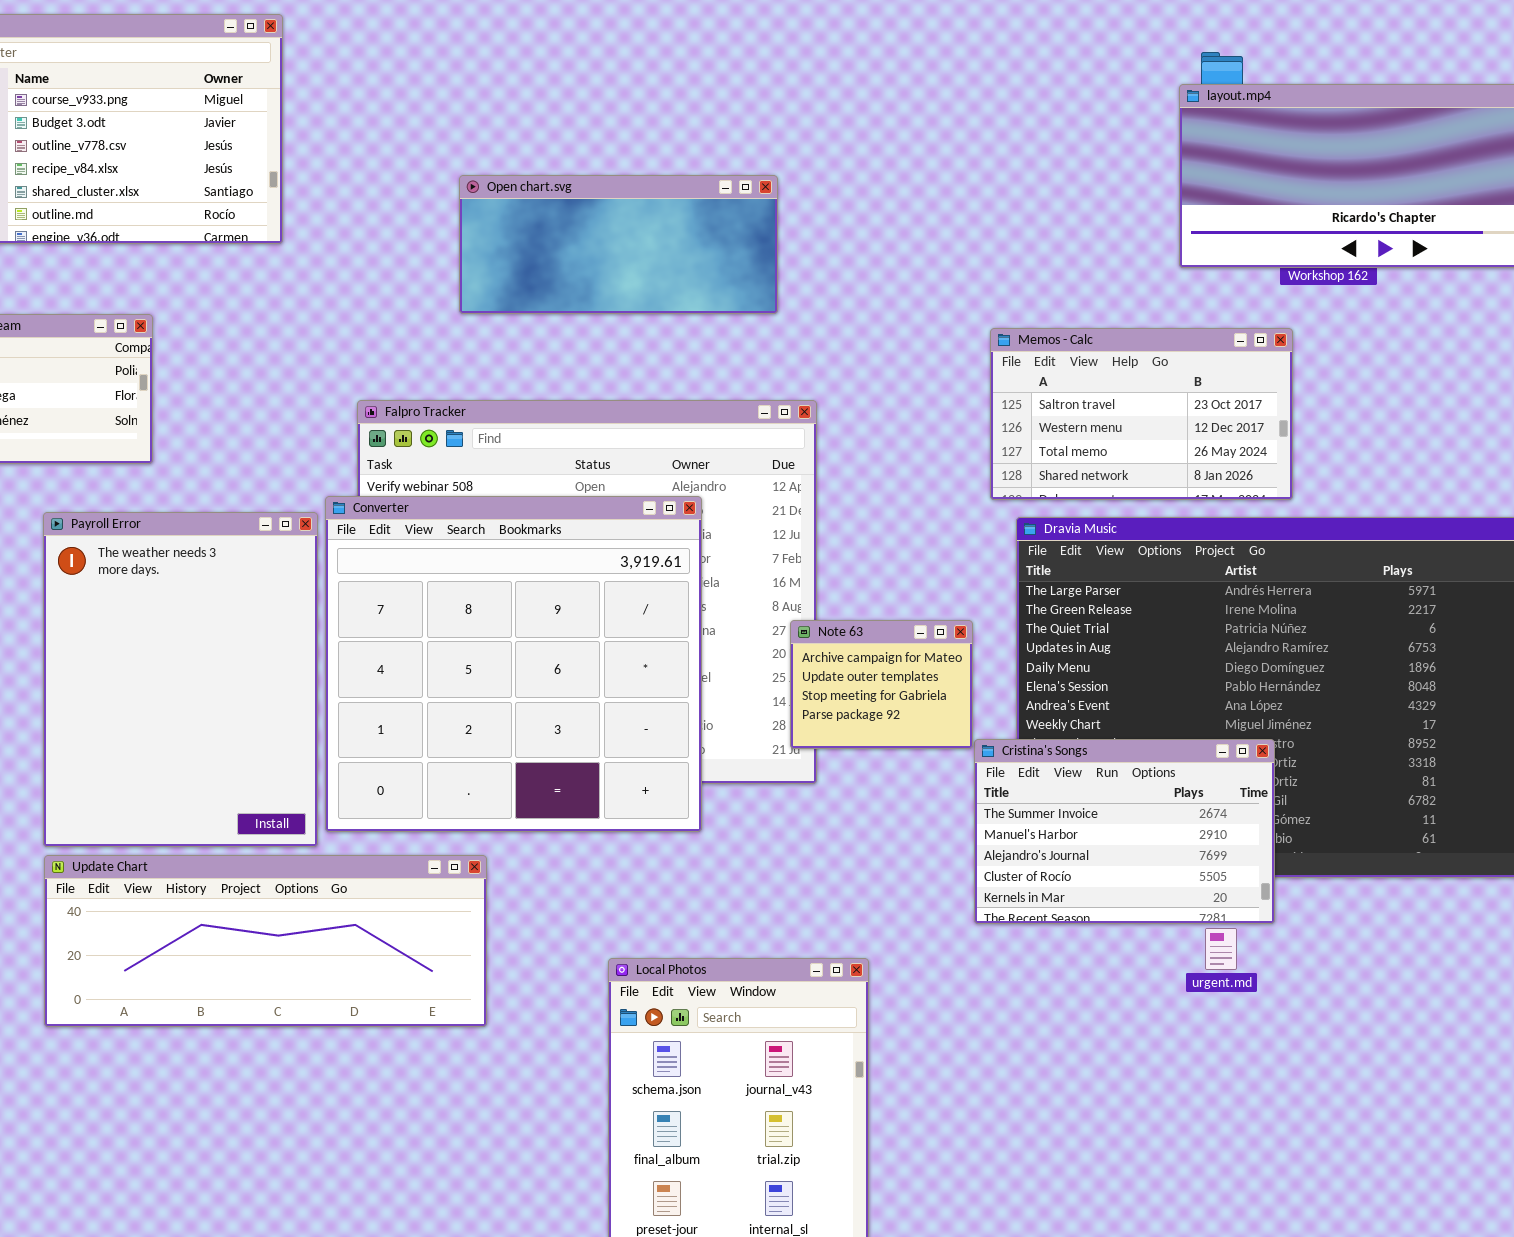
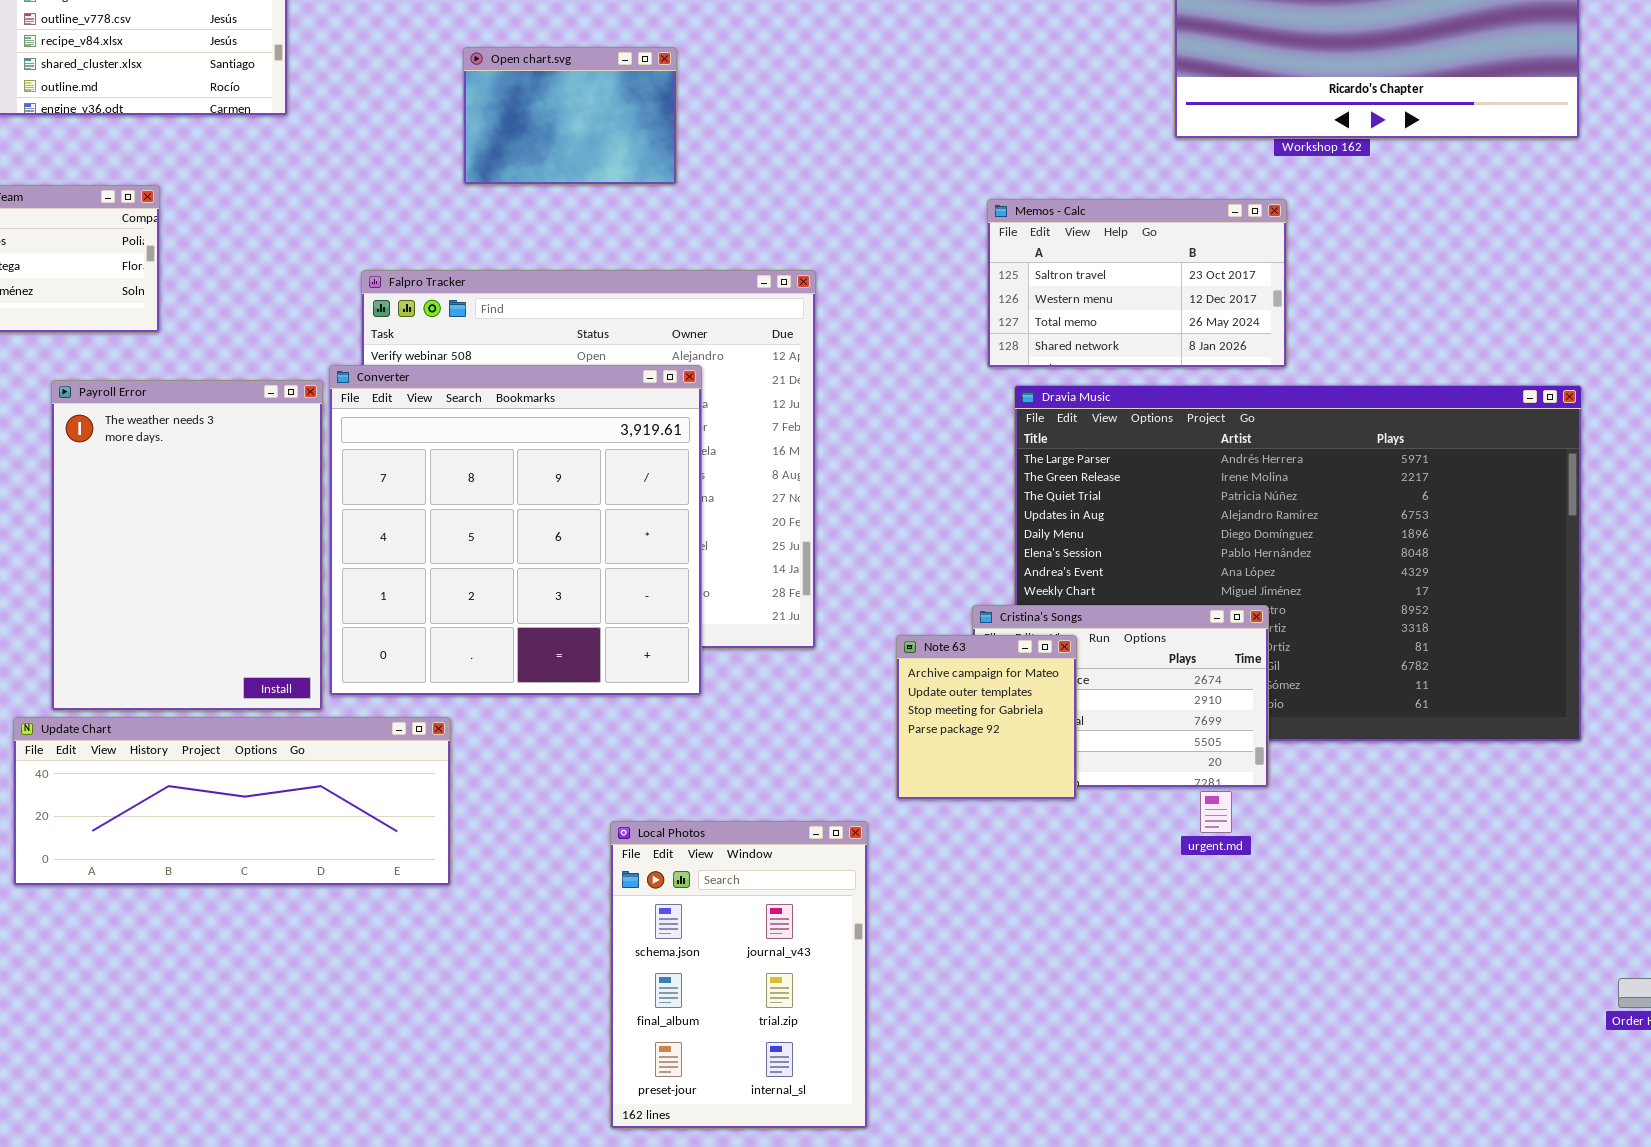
Open chart.svg: [459,175,778,314] -> [463,47,677,185], resized
Note 63: [790,620,973,749] -> [896,635,1077,800], moved, resized
Update Chart: [44,855,487,1027] -> [13,717,451,886], moved

